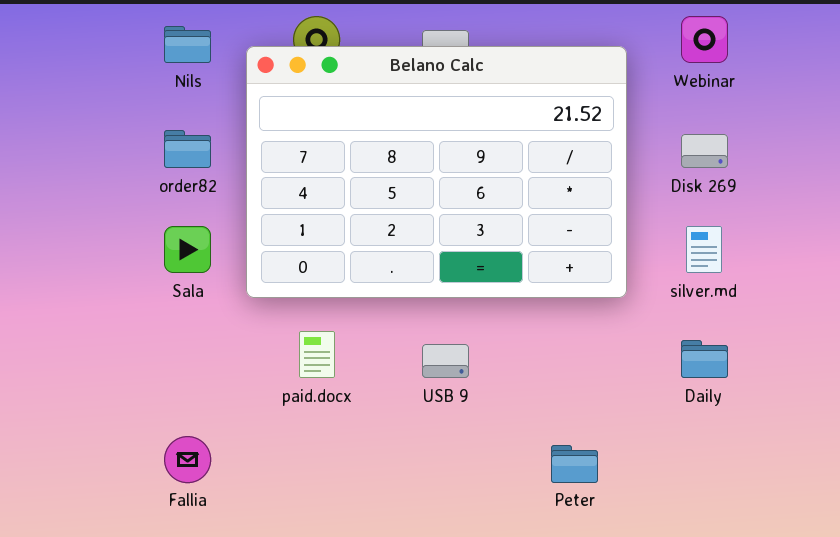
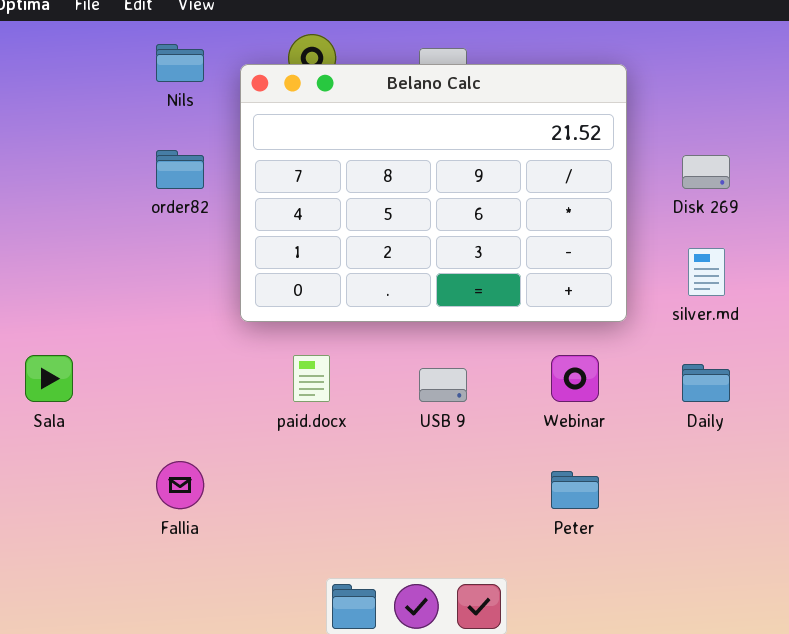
Webinar: [681,16,728,63] -> [551,355,599,402], moved
Sala: [164,226,211,273] -> [25,355,73,402], moved

